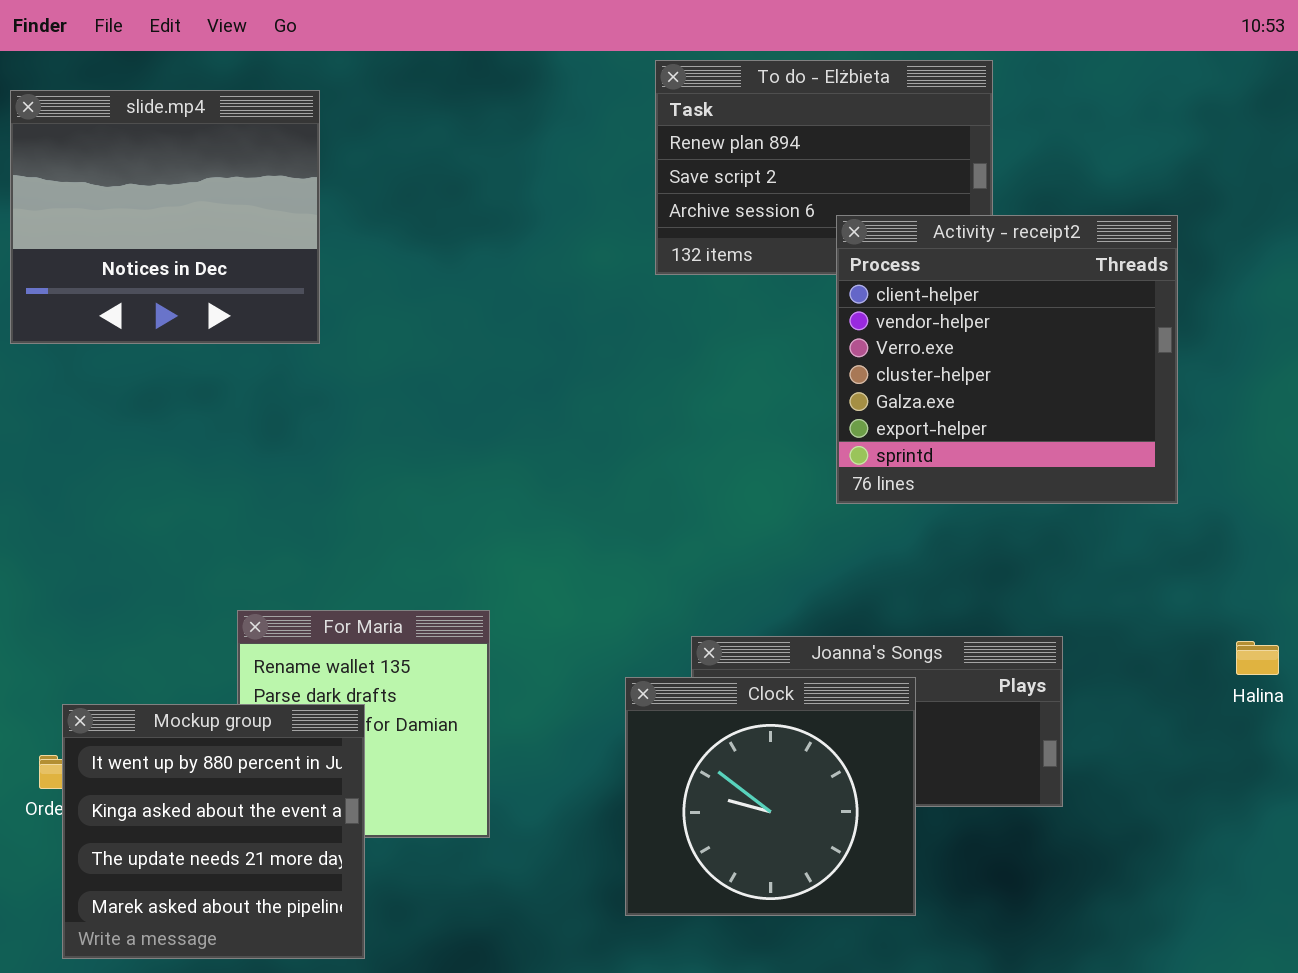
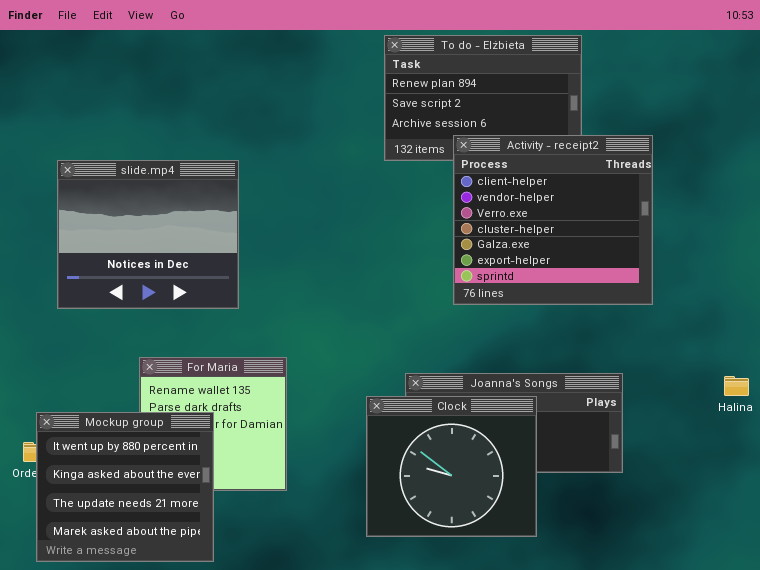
slide.mp4: [10,90,320,344] -> [57,160,239,309], moved
Activity - receipt2: [836,215,1178,504] -> [453,135,653,305], moved

